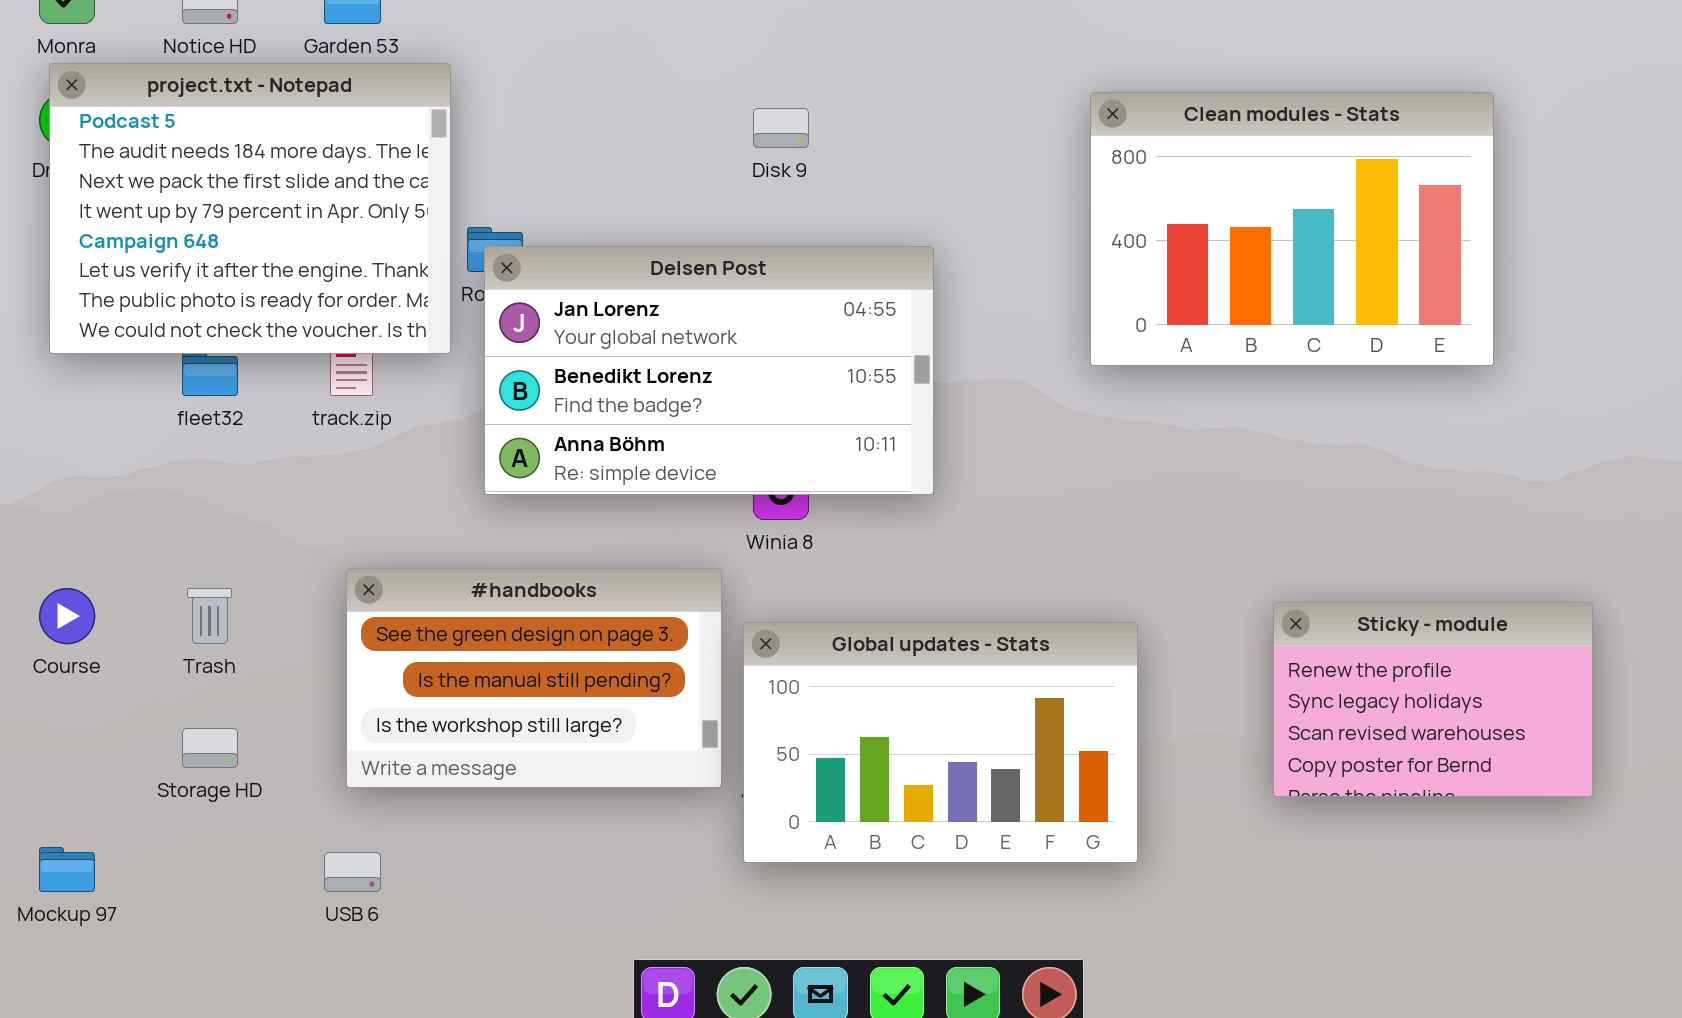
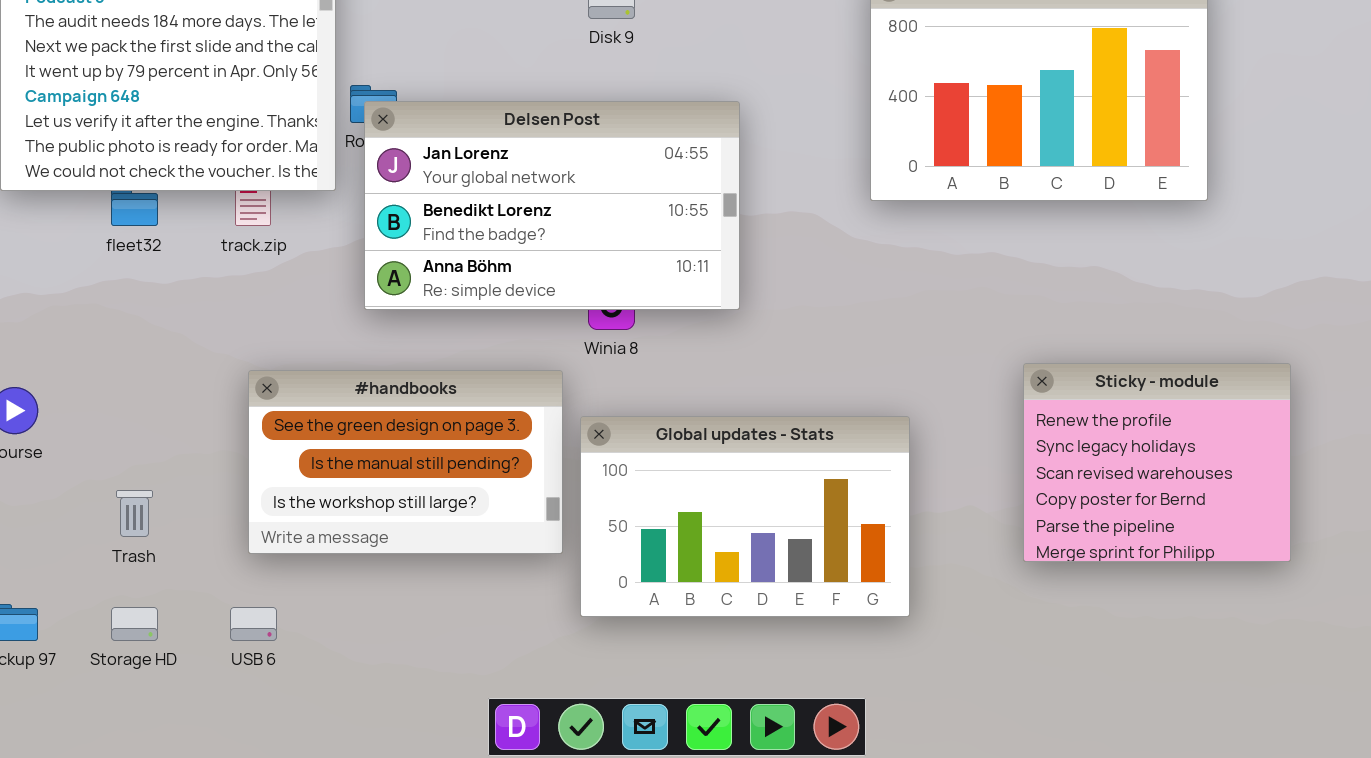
Trash: [187,588,232,644] -> [116,490,153,537], moved
Sticky - module: [1273,602,1593,797] -> [1023,363,1291,562], resized
Storage HD: [182,728,238,768] -> [111,607,158,641], moved

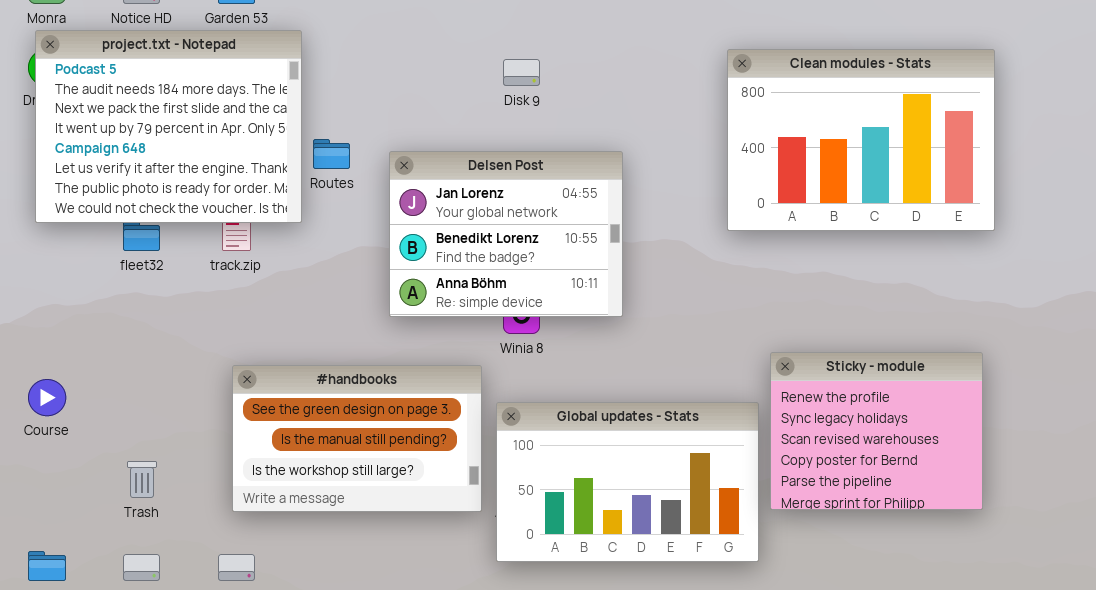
Delsen Post: [364,101,740,310] -> [389,151,623,317], resized
Sticky - module: [1023,363,1291,562] -> [770,352,983,510], moved

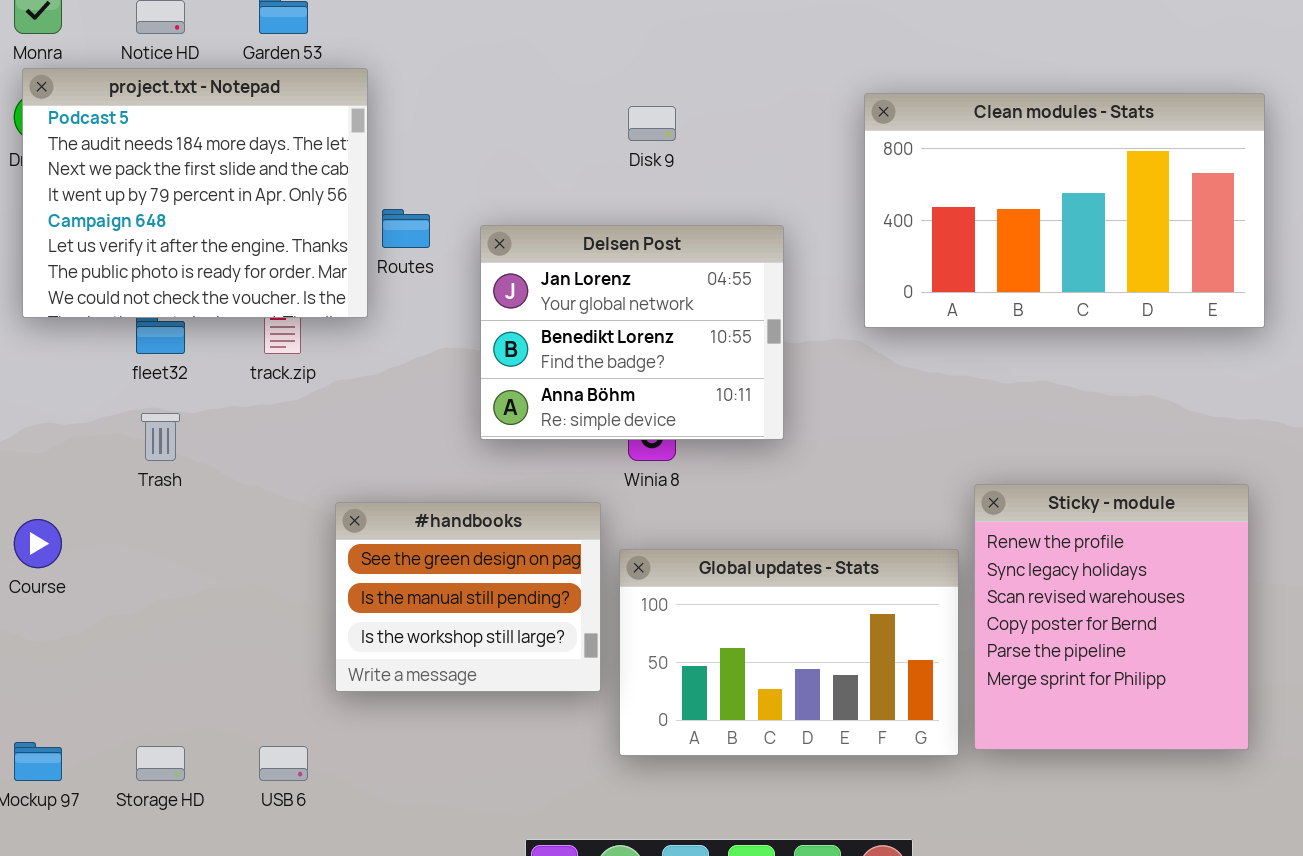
Clean modules - Stats: [727,49,995,231] -> [864,93,1265,328], resized
Sticky - module: [770,352,983,510] -> [974,484,1249,750], resized
#handbooks: [232,365,482,512] -> [335,502,601,692], resized
Trash: [127,461,157,498] -> [141,413,180,461], moved

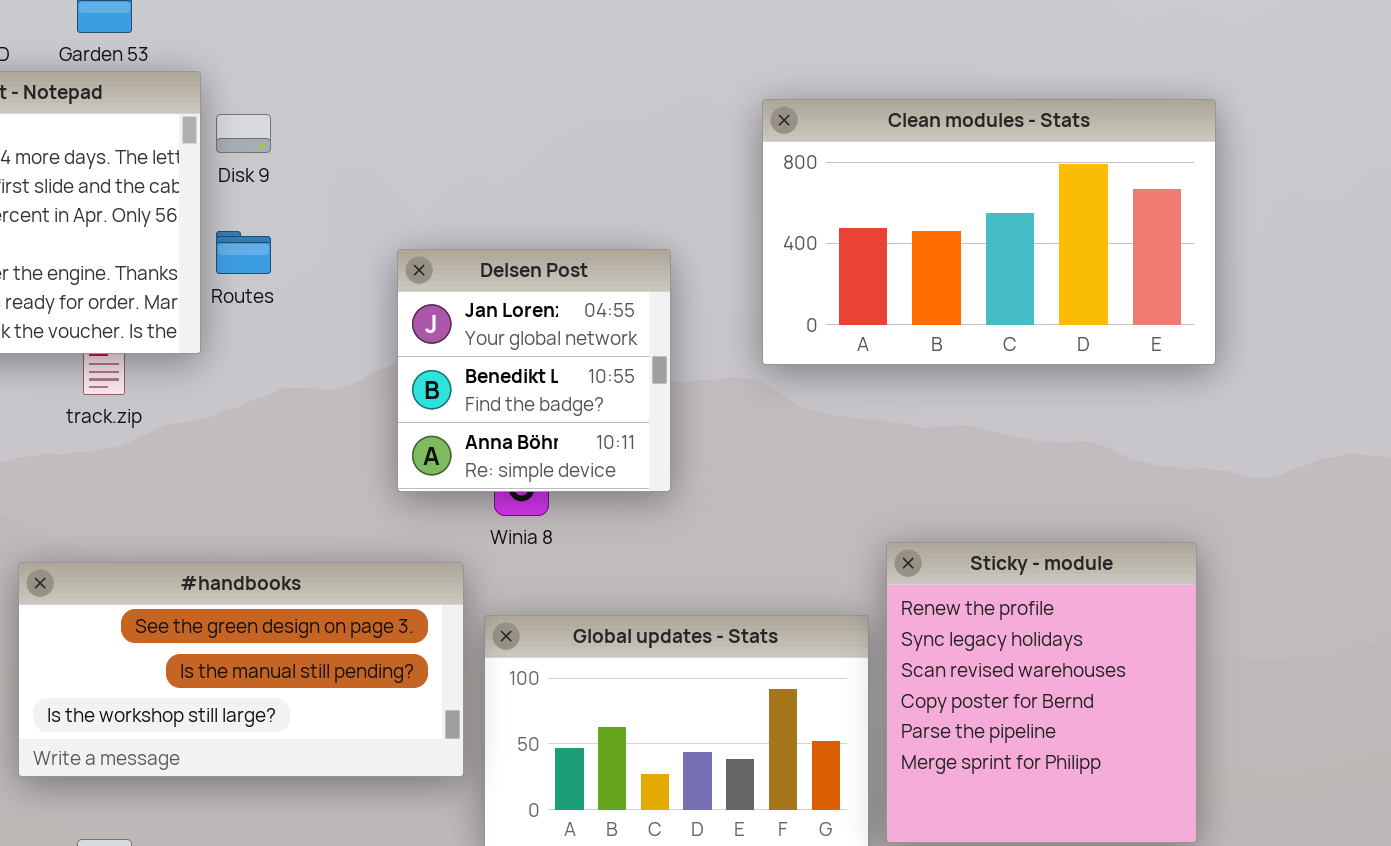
Disk 9: [628,106,676,141] -> [216,114,271,153], moved
Delsen Post: [480,225,784,440] -> [397,249,671,492], resized
#handbooks: [335,502,601,692] -> [18,562,464,777], resized

